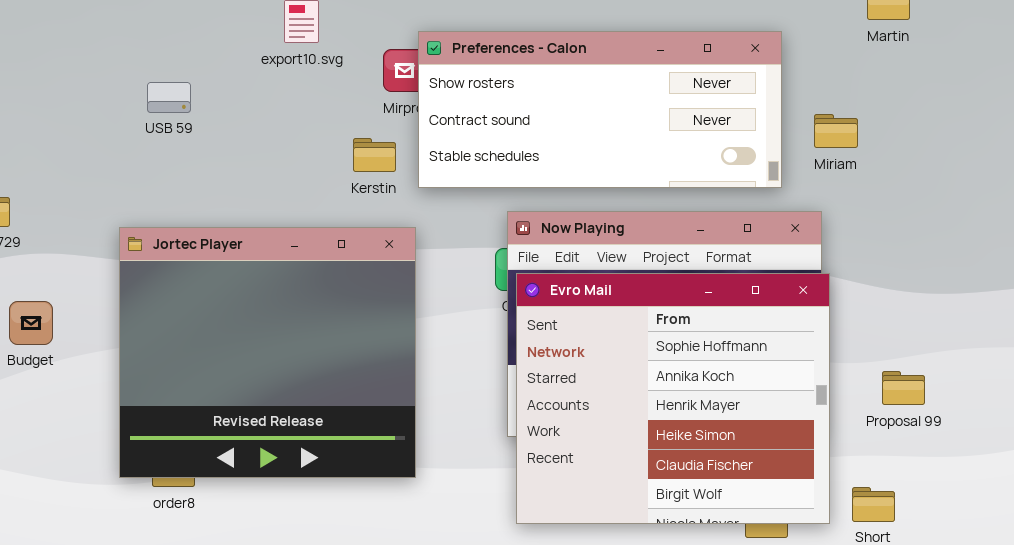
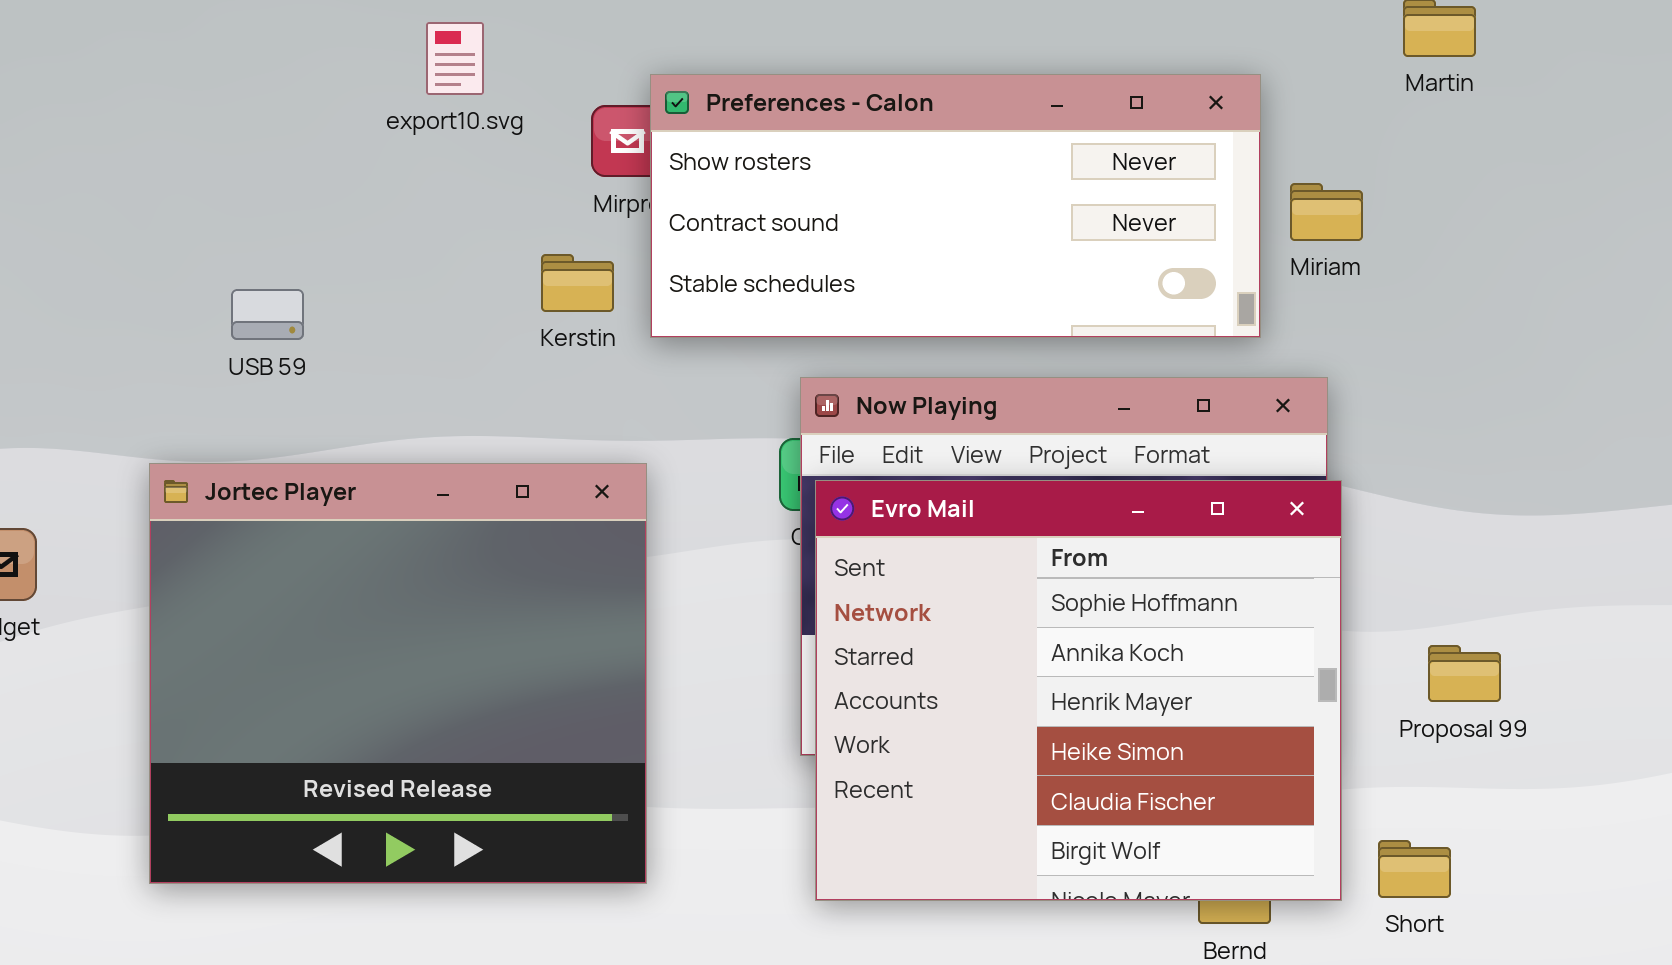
USB 59: [147,82,191,113] -> [231,289,304,340], moved
Miriam: [814,114,858,148] -> [1290,183,1363,241], moved
Jortec Player: [119,227,416,478] -> [149,463,647,884], moved

